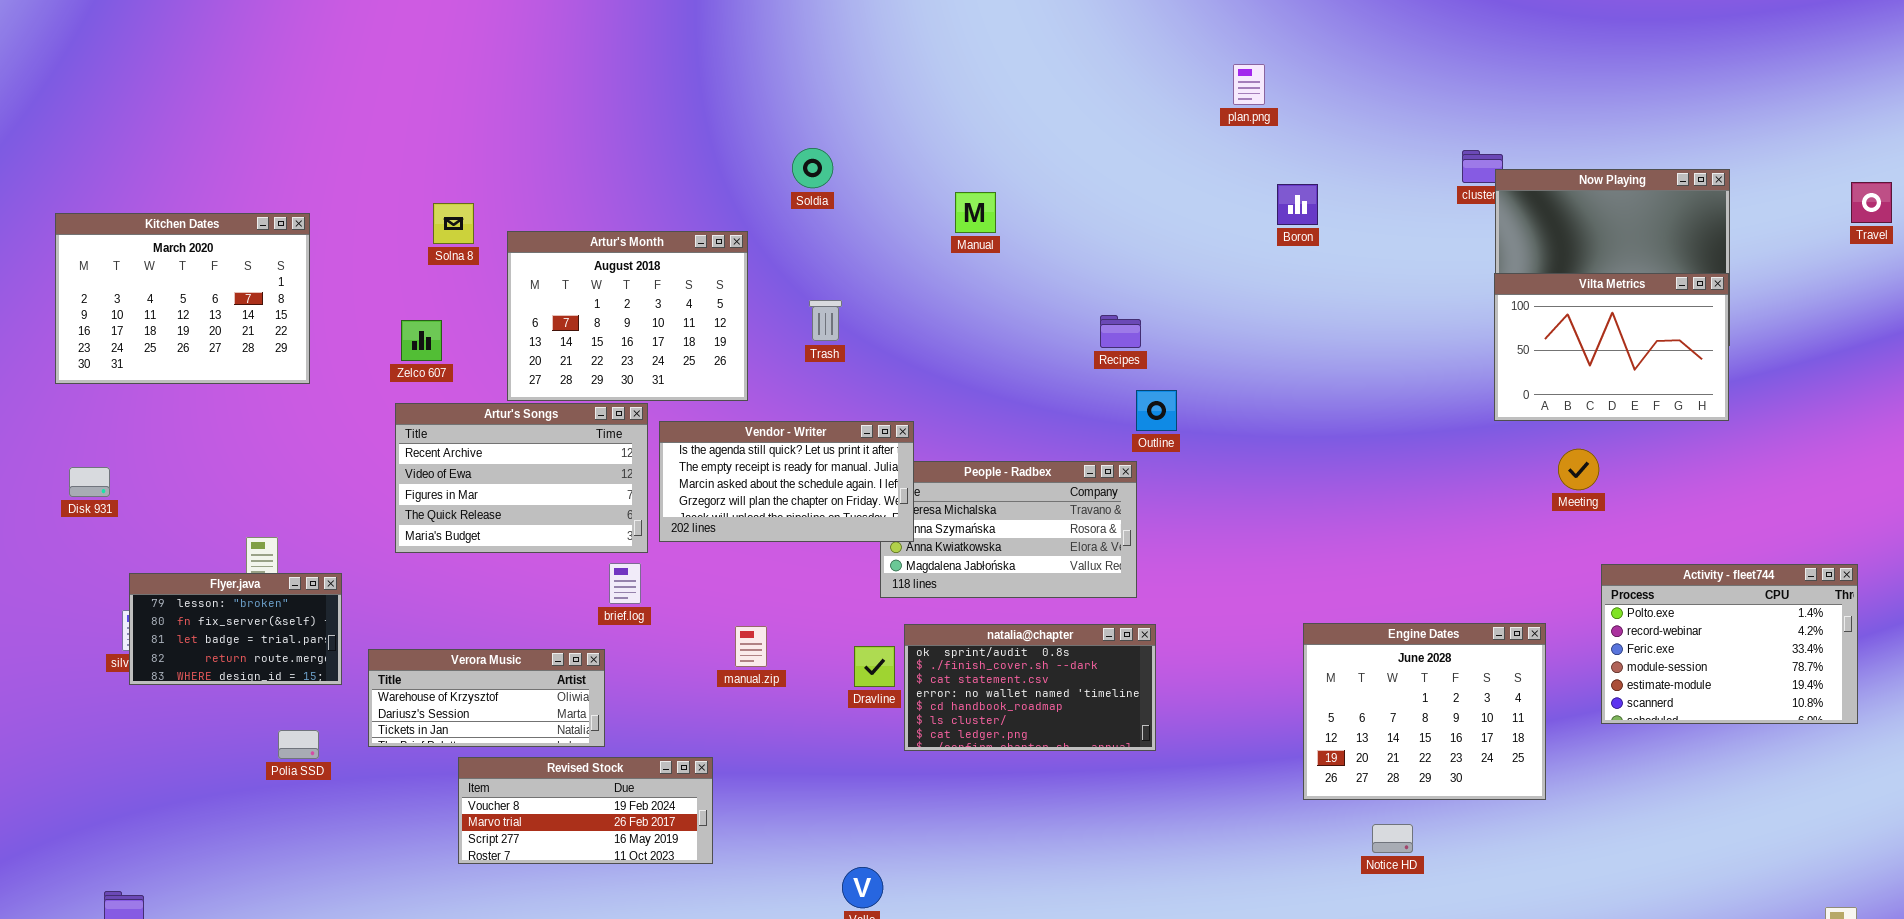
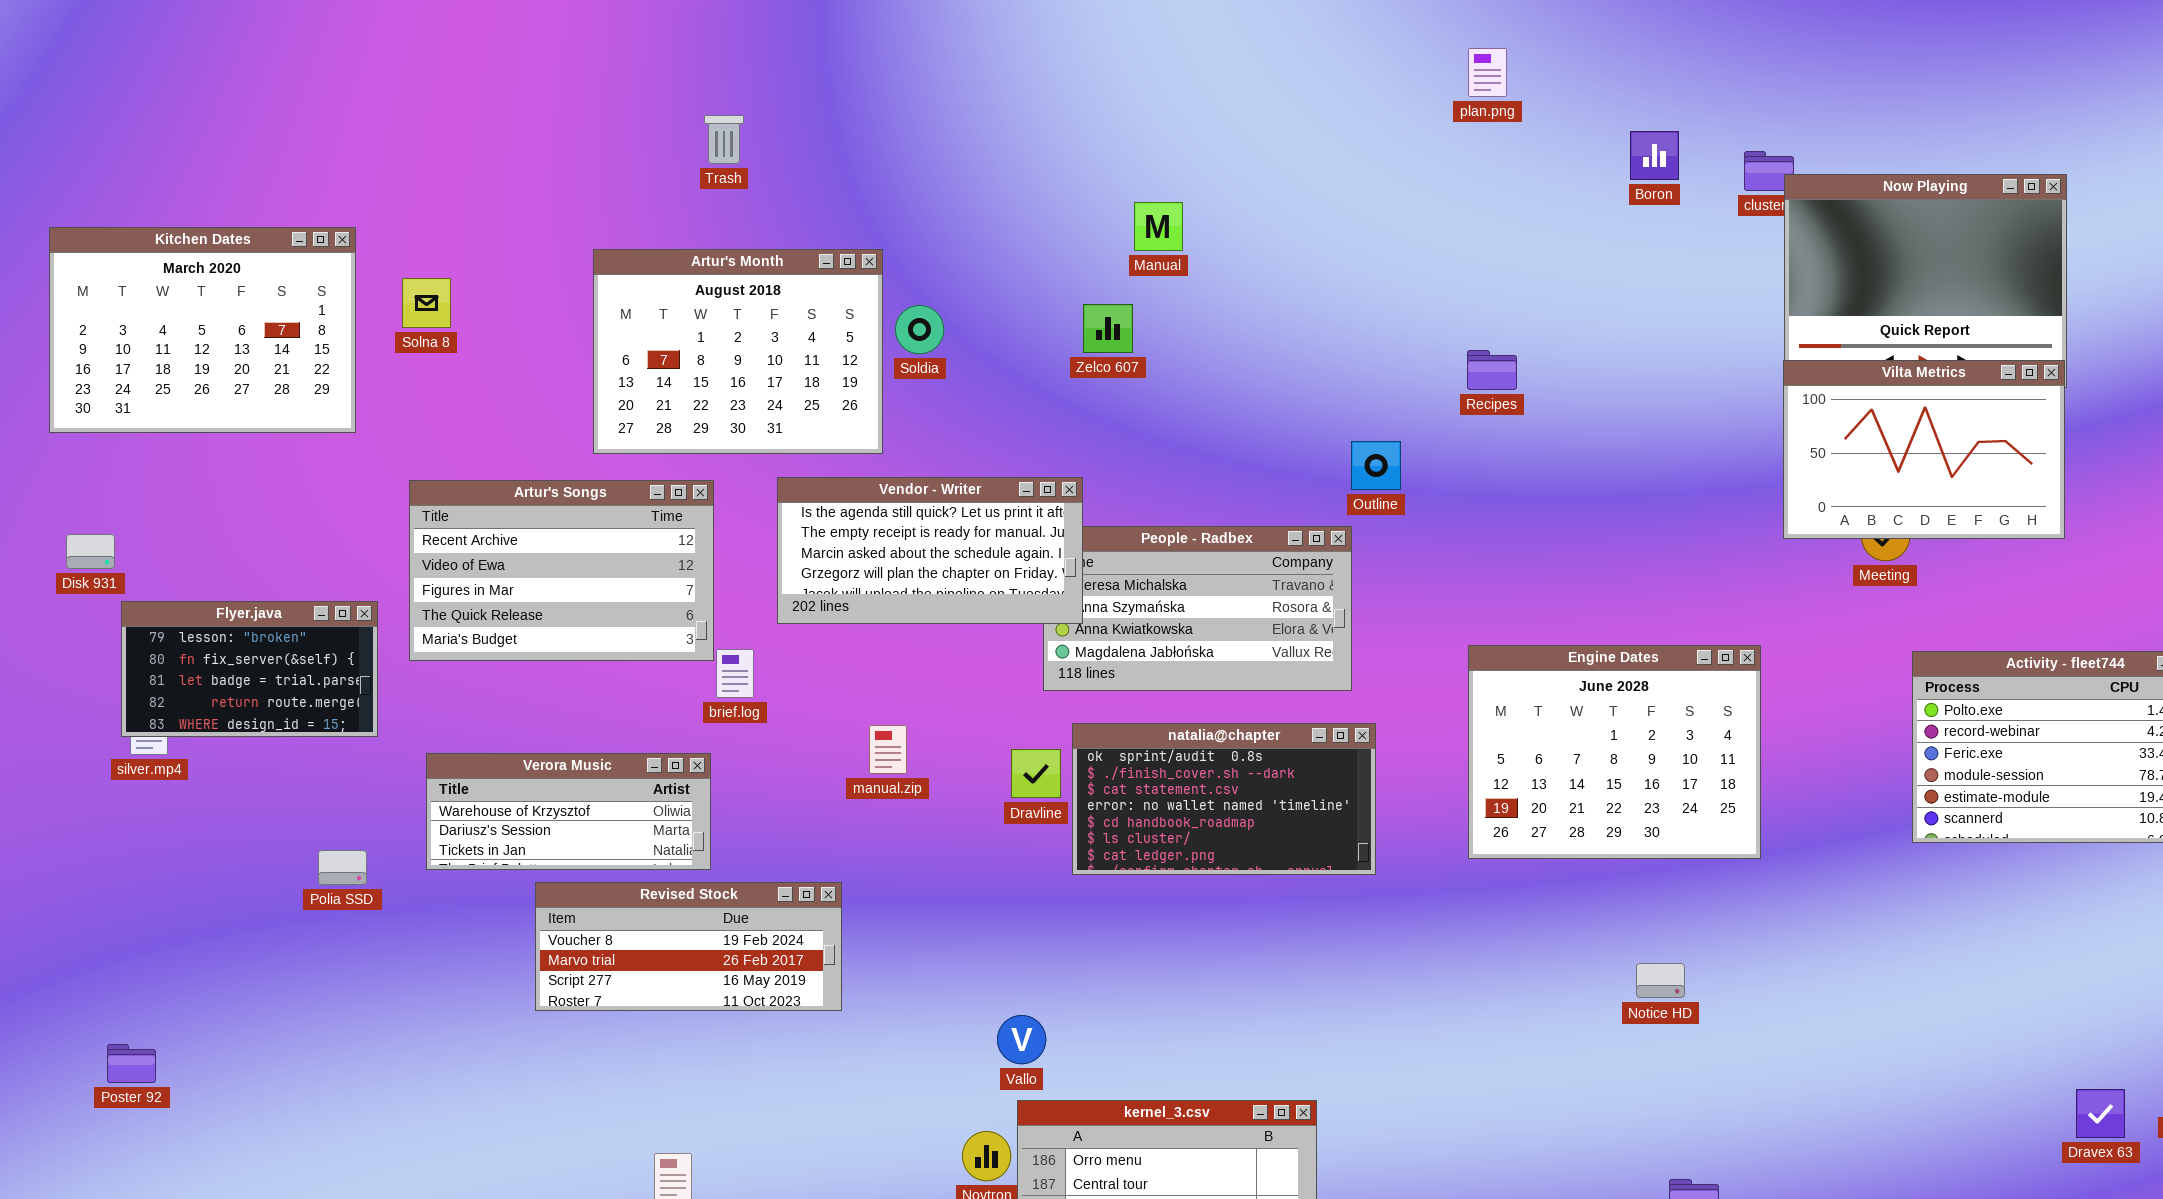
Soldia: [792,148,833,188] -> [895,305,944,354], moved
Boron: [1277,184,1318,225] -> [1630,131,1679,180], moved
Solna 8: [433,203,474,244] -> [402,278,451,328], moved
Vilta Metrics: [1494,273,1729,421] -> [1783,360,2065,539], moved
Trash: [809,300,842,341] -> [704,115,744,164], moved
Recipes: [1100,315,1141,348] -> [1467,350,1517,390], moved
Zelco 607: [401,320,442,361] -> [1083,304,1133,353], moved
Artur's Songs: [395,403,648,553] -> [409,480,714,661], moved
Flyer.java: [129,573,342,685] -> [121,601,378,737], moved
Engine Dates: [1303,623,1546,800] -> [1468,645,1761,859], moved

